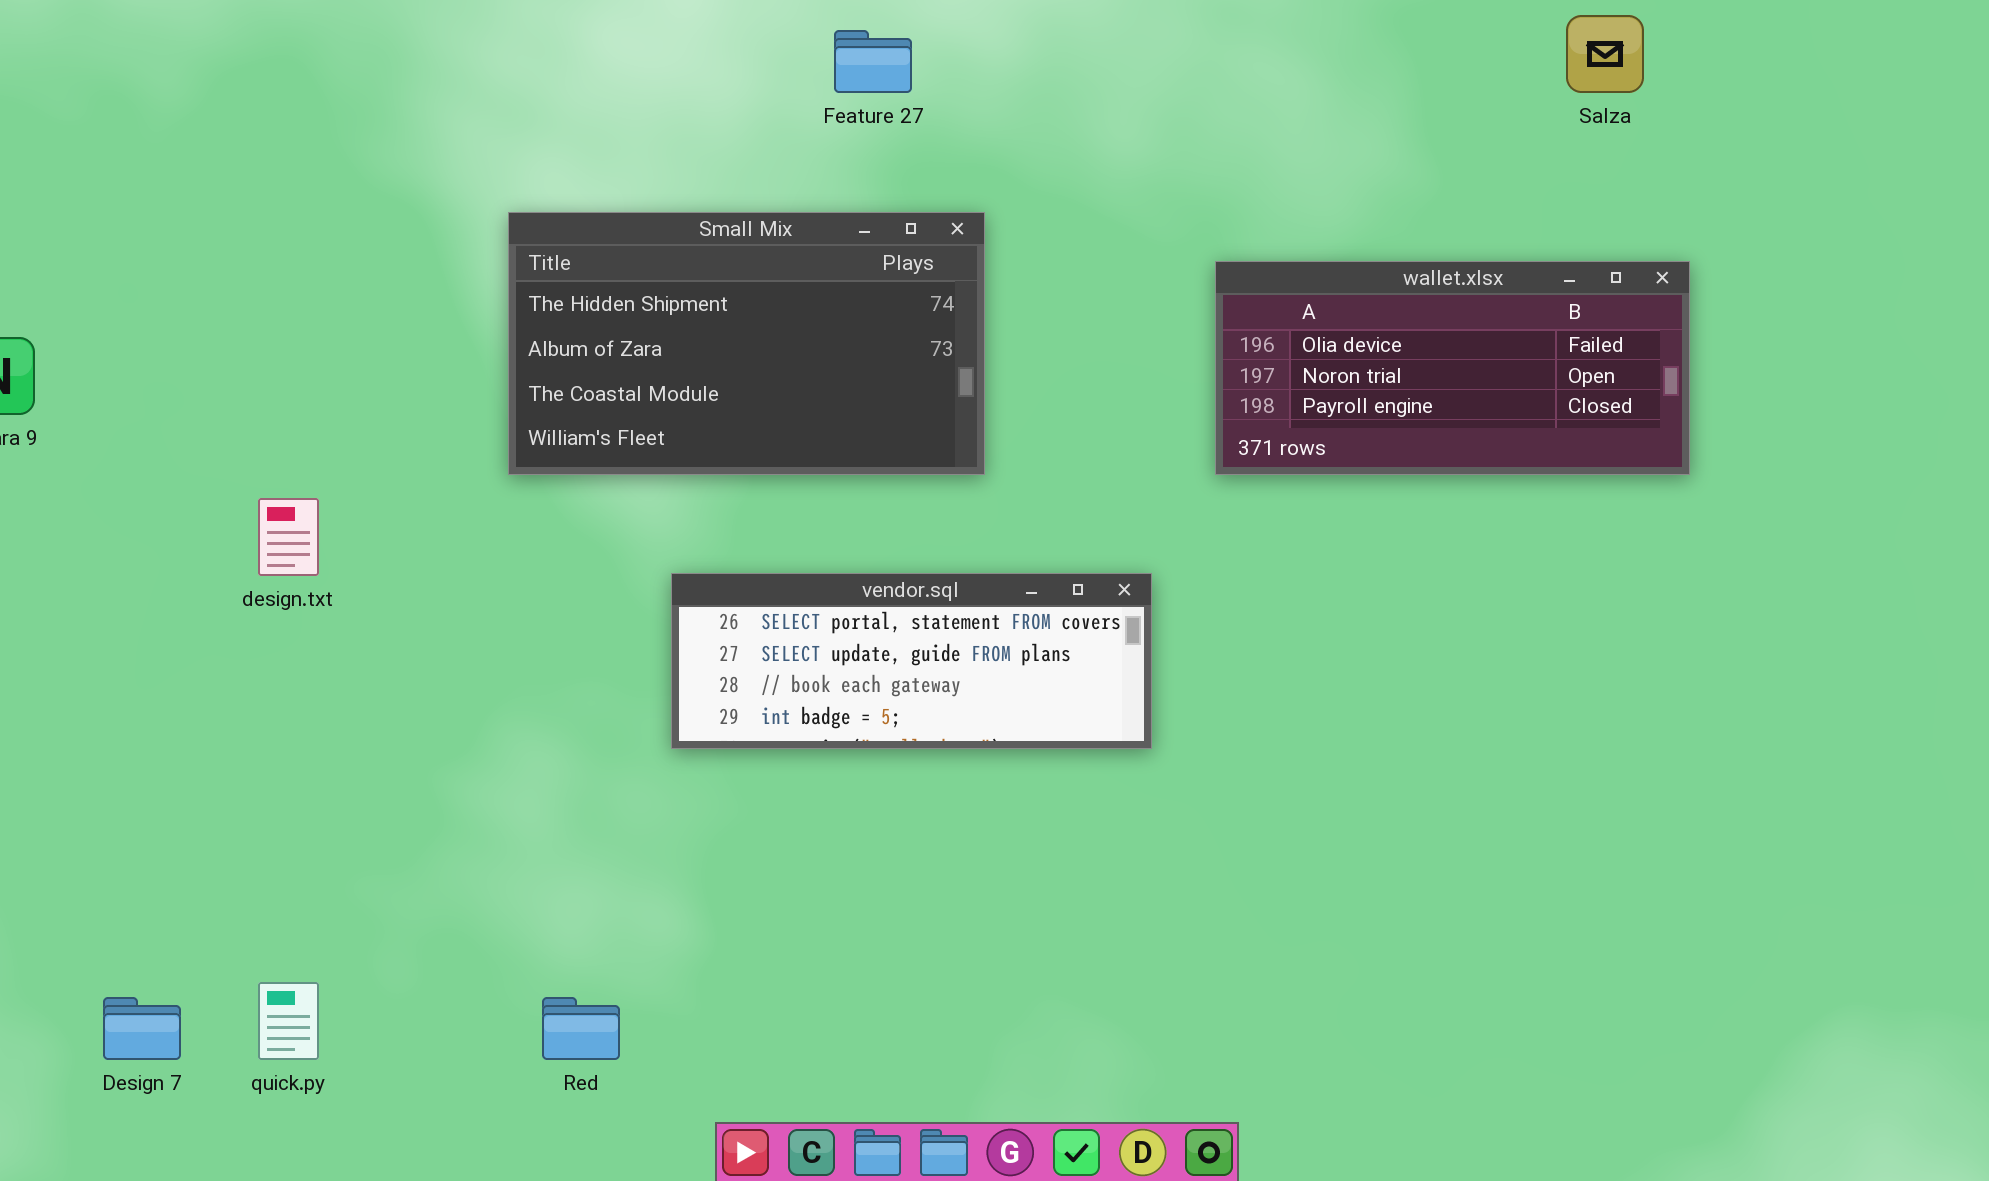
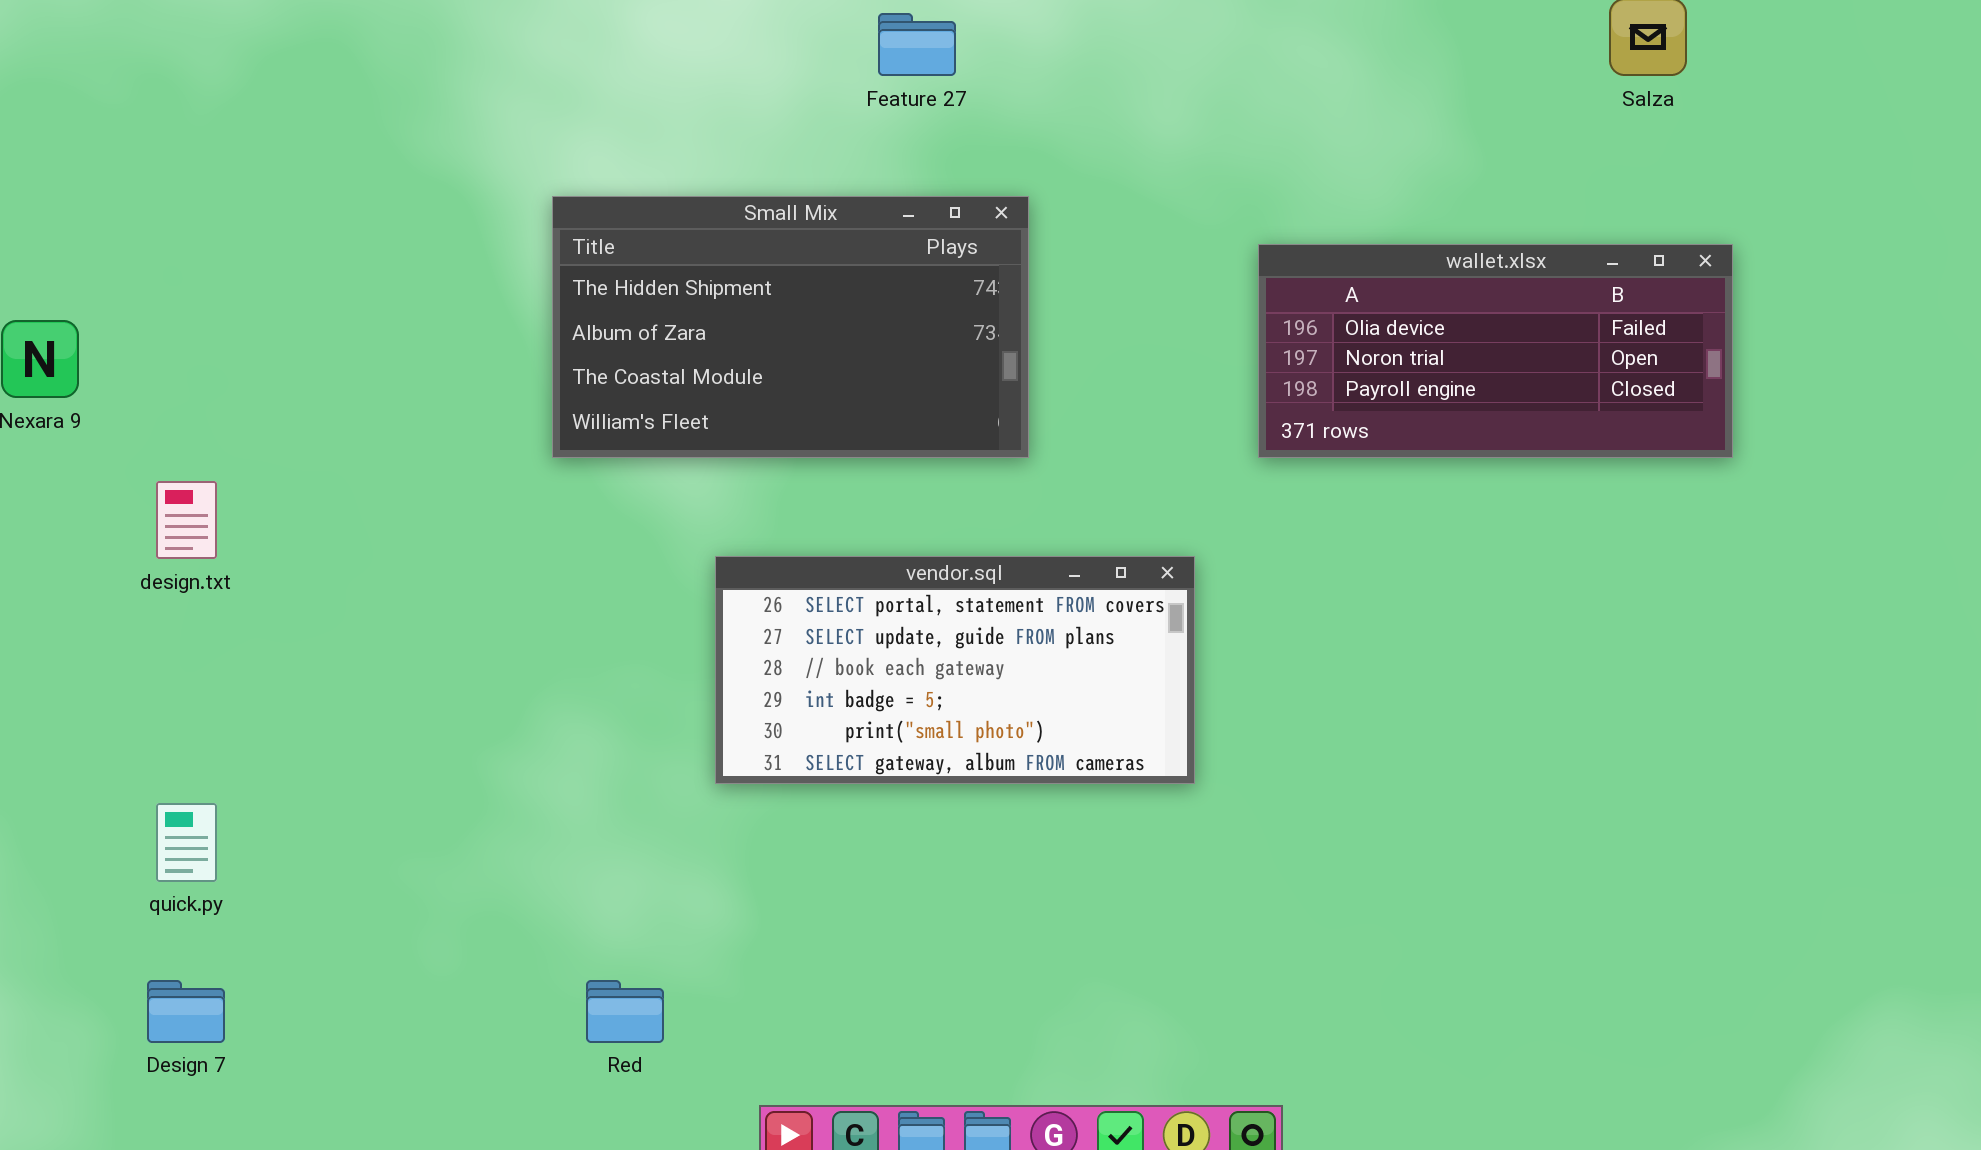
design.txt: [258,498,319,576] -> [156,481,217,559], moved
vendor.sql: [671,573,1152,749] -> [715,556,1195,784], resized
quick.py: [258,982,319,1060] -> [156,803,217,882], moved

